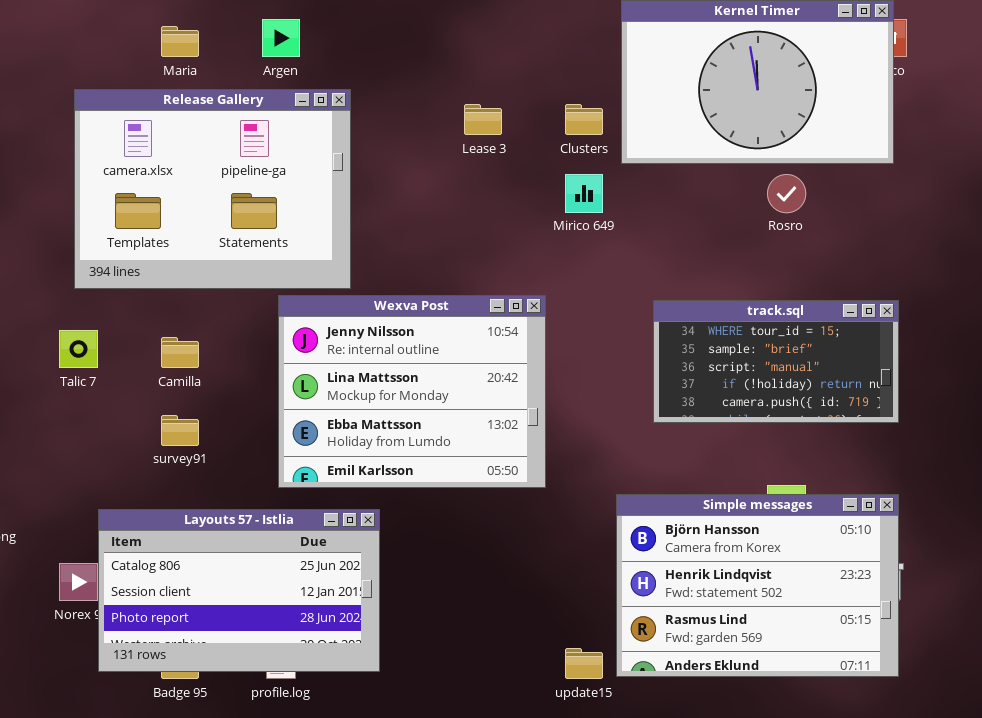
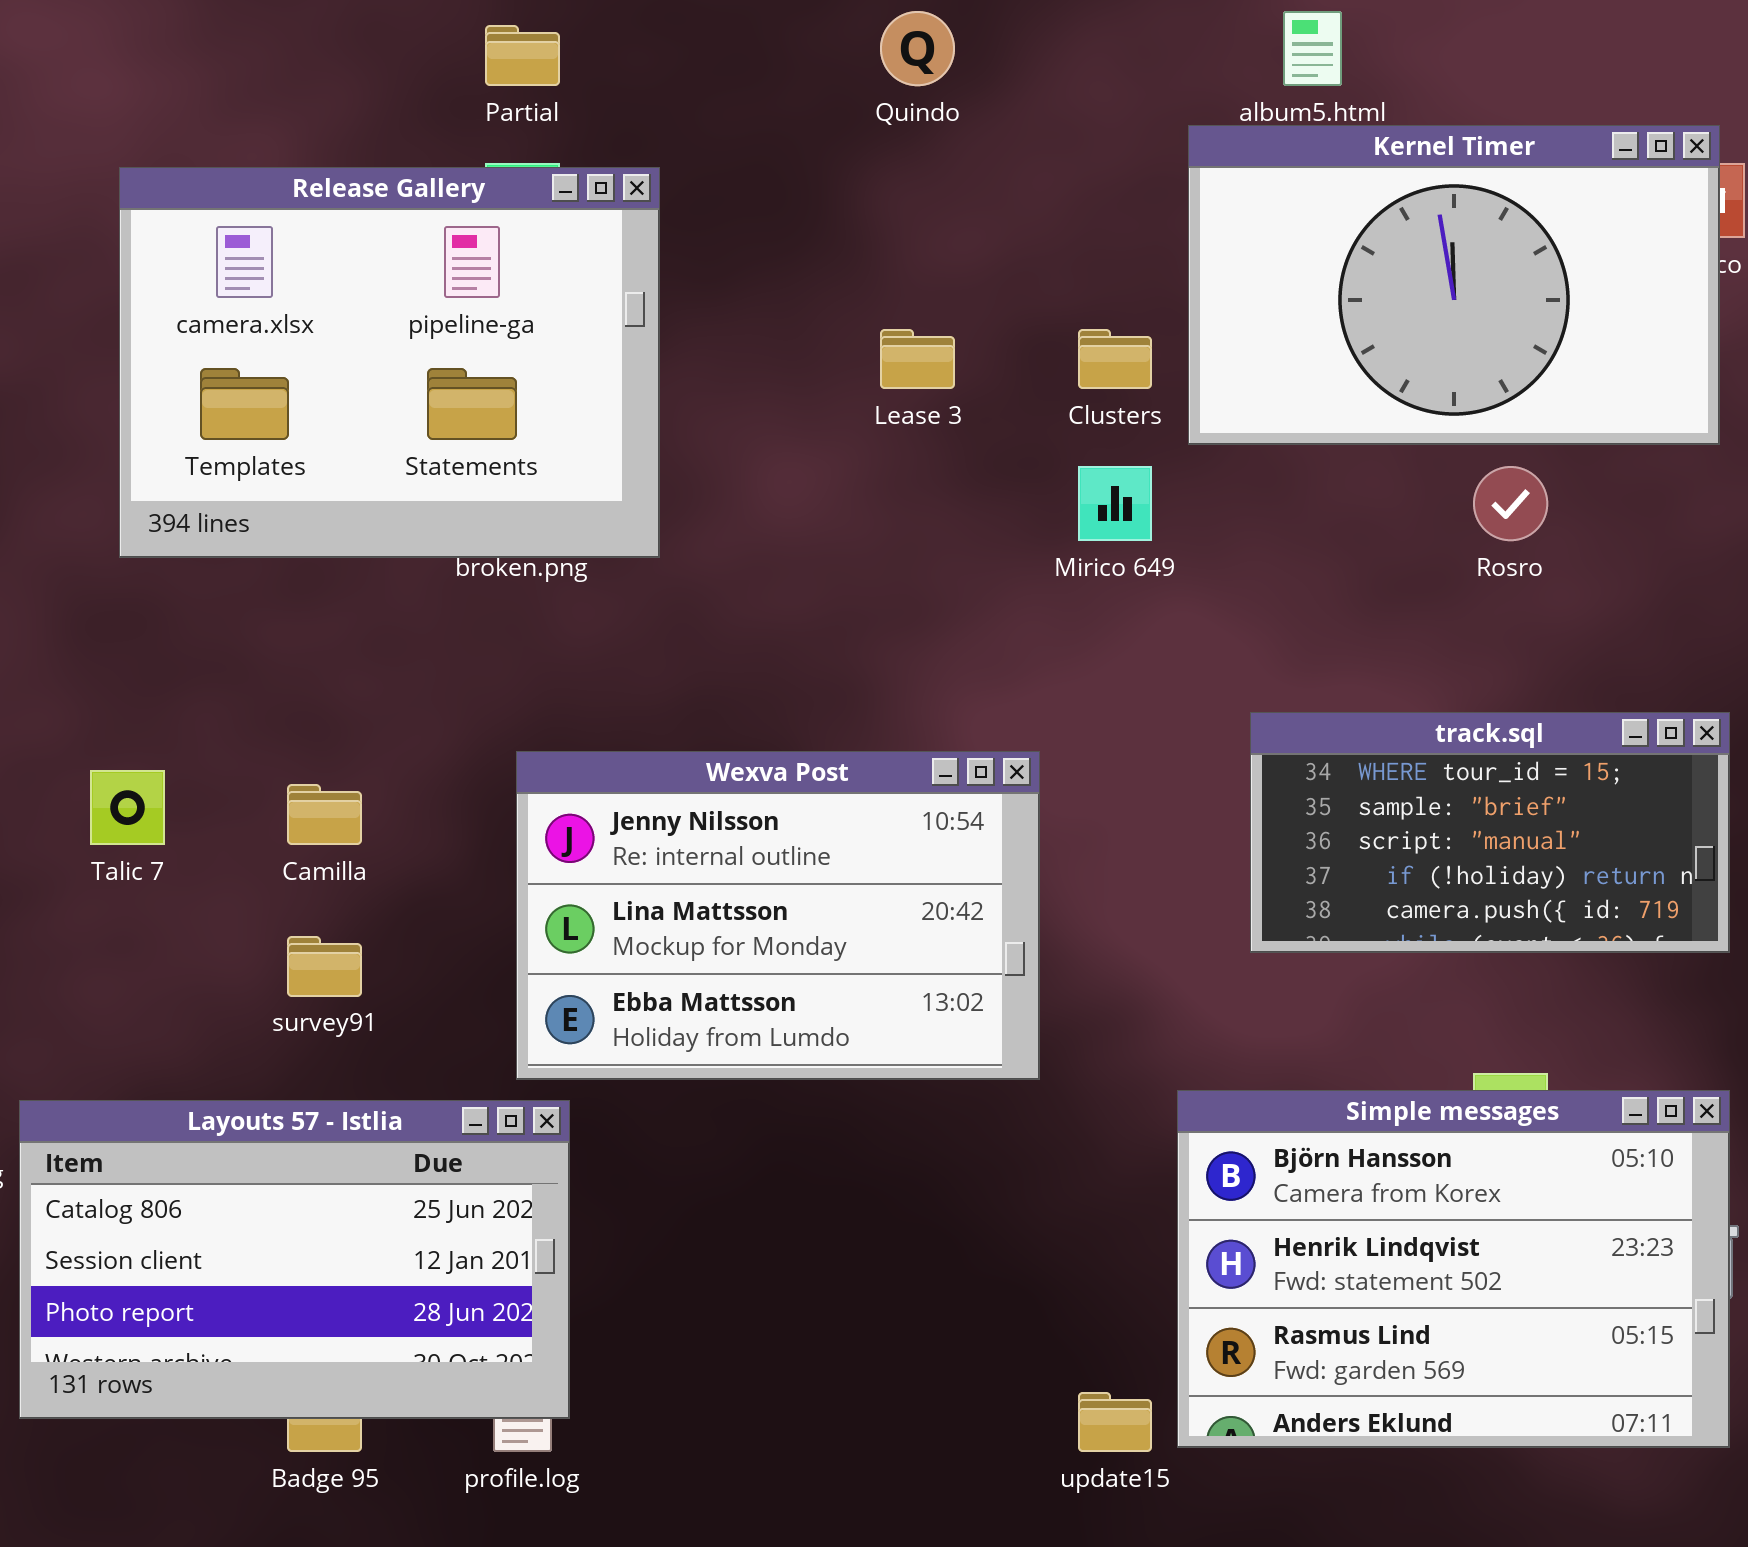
Release Gallery: [74,89,351,289] -> [119,167,660,558], moved
Wexva Post: [278,295,546,488] -> [516,751,1040,1080], resized
Layouts 57 - Istlia: [98,509,380,672] -> [19,1100,570,1419], moved

